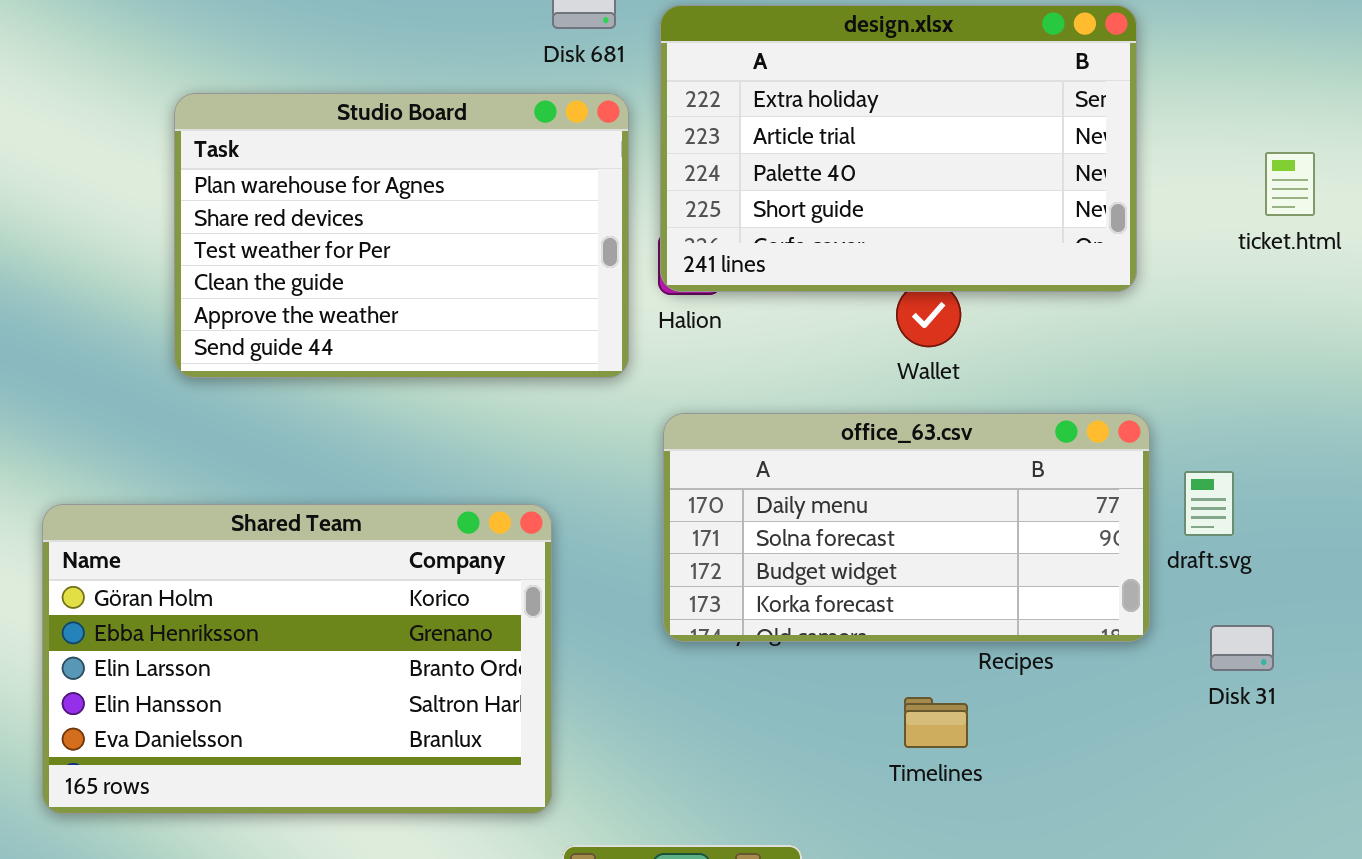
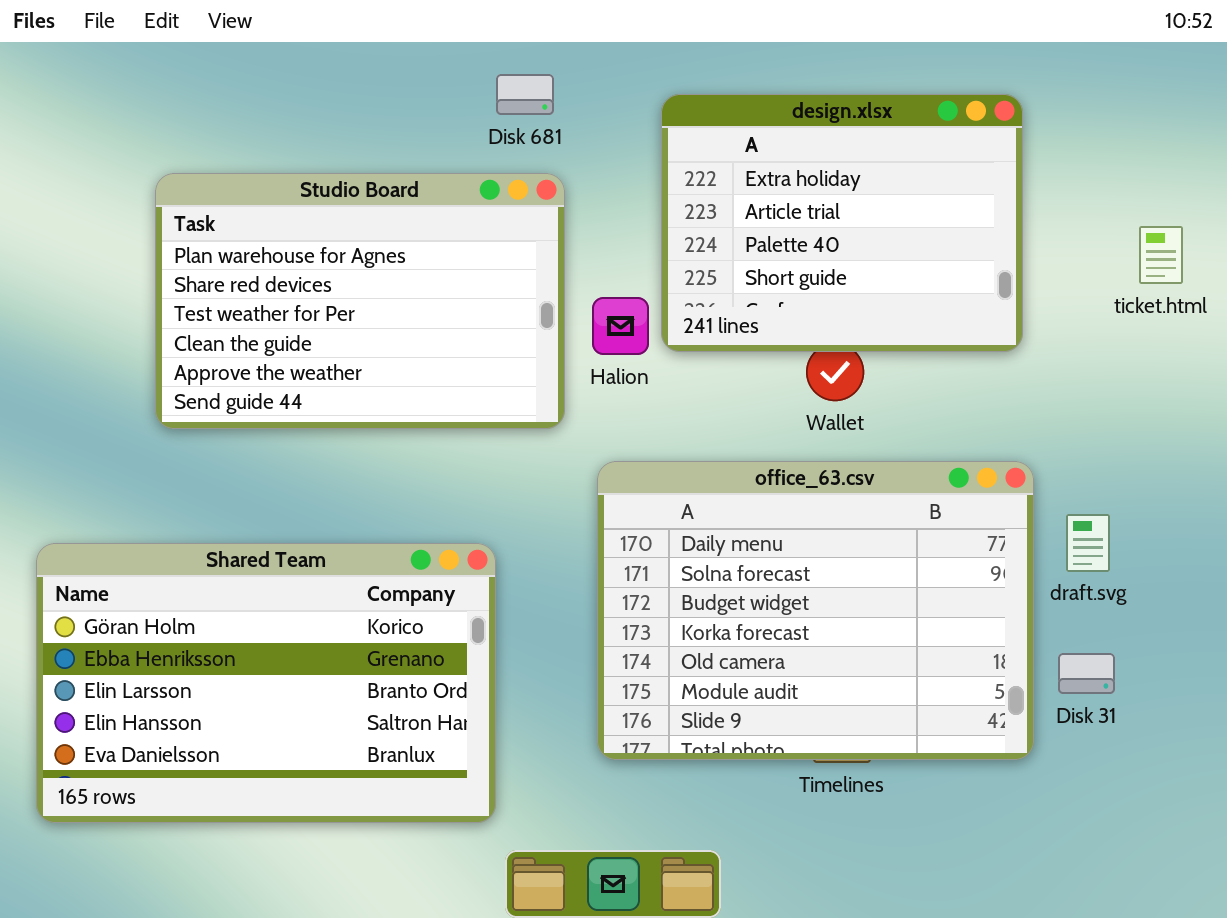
design.xlsx: [660,5,1137,292] -> [661,94,1023,352], resized
office_63.csv: [663,413,1150,642] -> [597,461,1034,760], resized
Disk 31: [1210,625,1274,671] -> [1058,653,1115,694], moved

